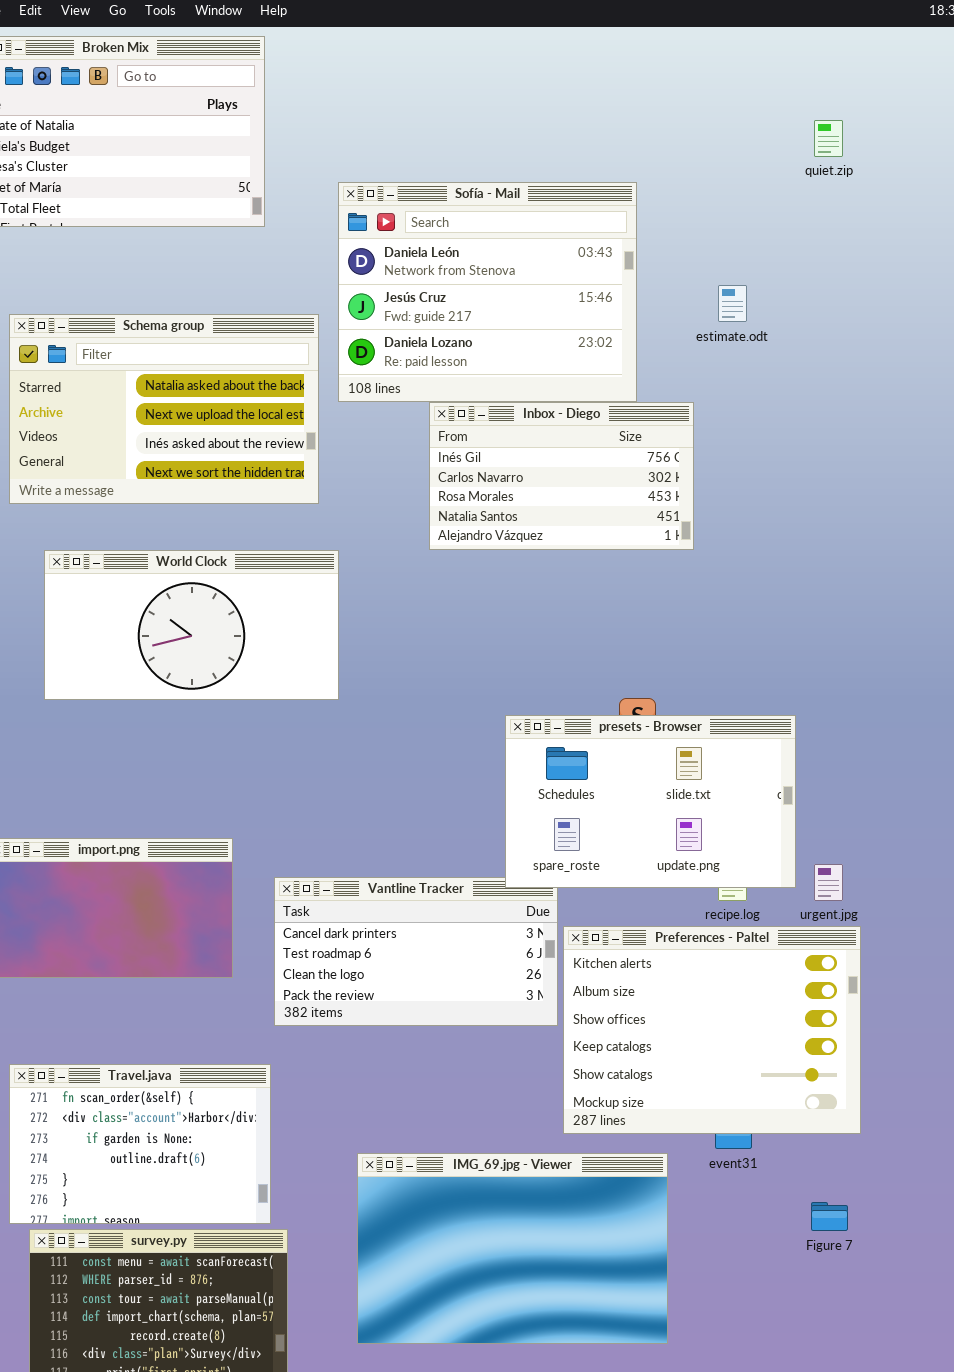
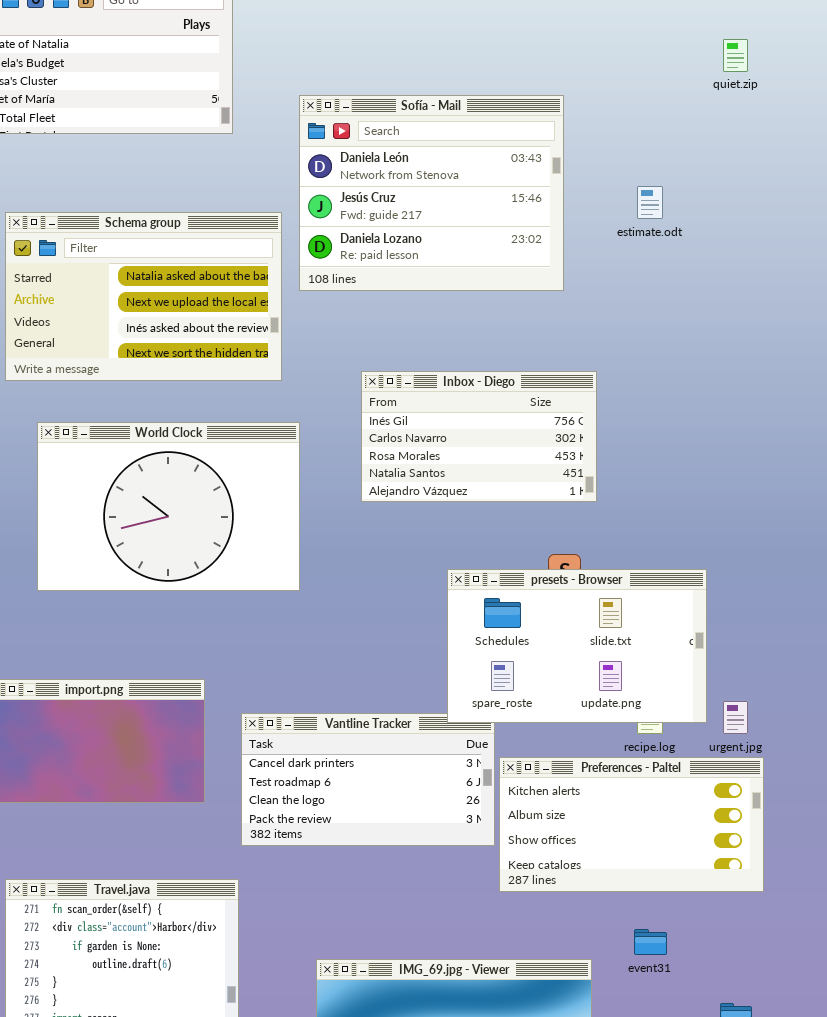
Inbox - Diego: [429,402,694,550] -> [361,371,597,502], moved
World Clock: [44,550,339,700] -> [37,422,300,591], resized
Preferences - Paltel: [563,926,861,1134] -> [499,757,764,892], resized

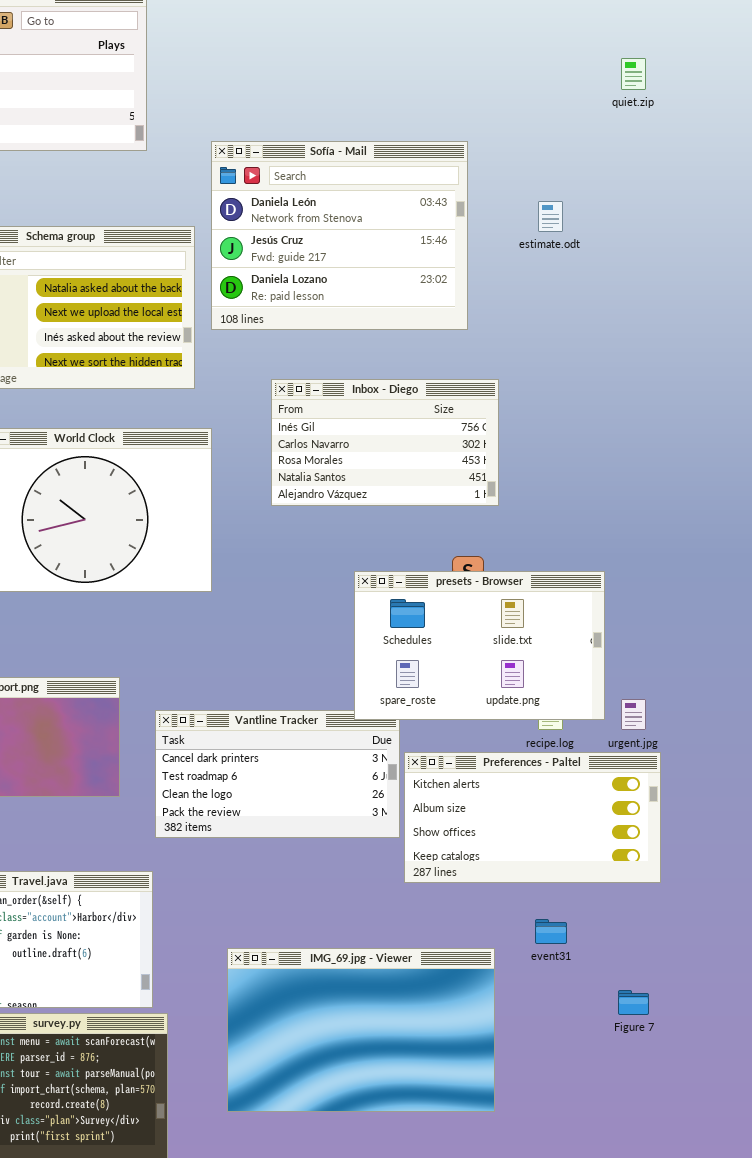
Sofía - Mail: [299,95,564,291] -> [211,141,468,330], moved

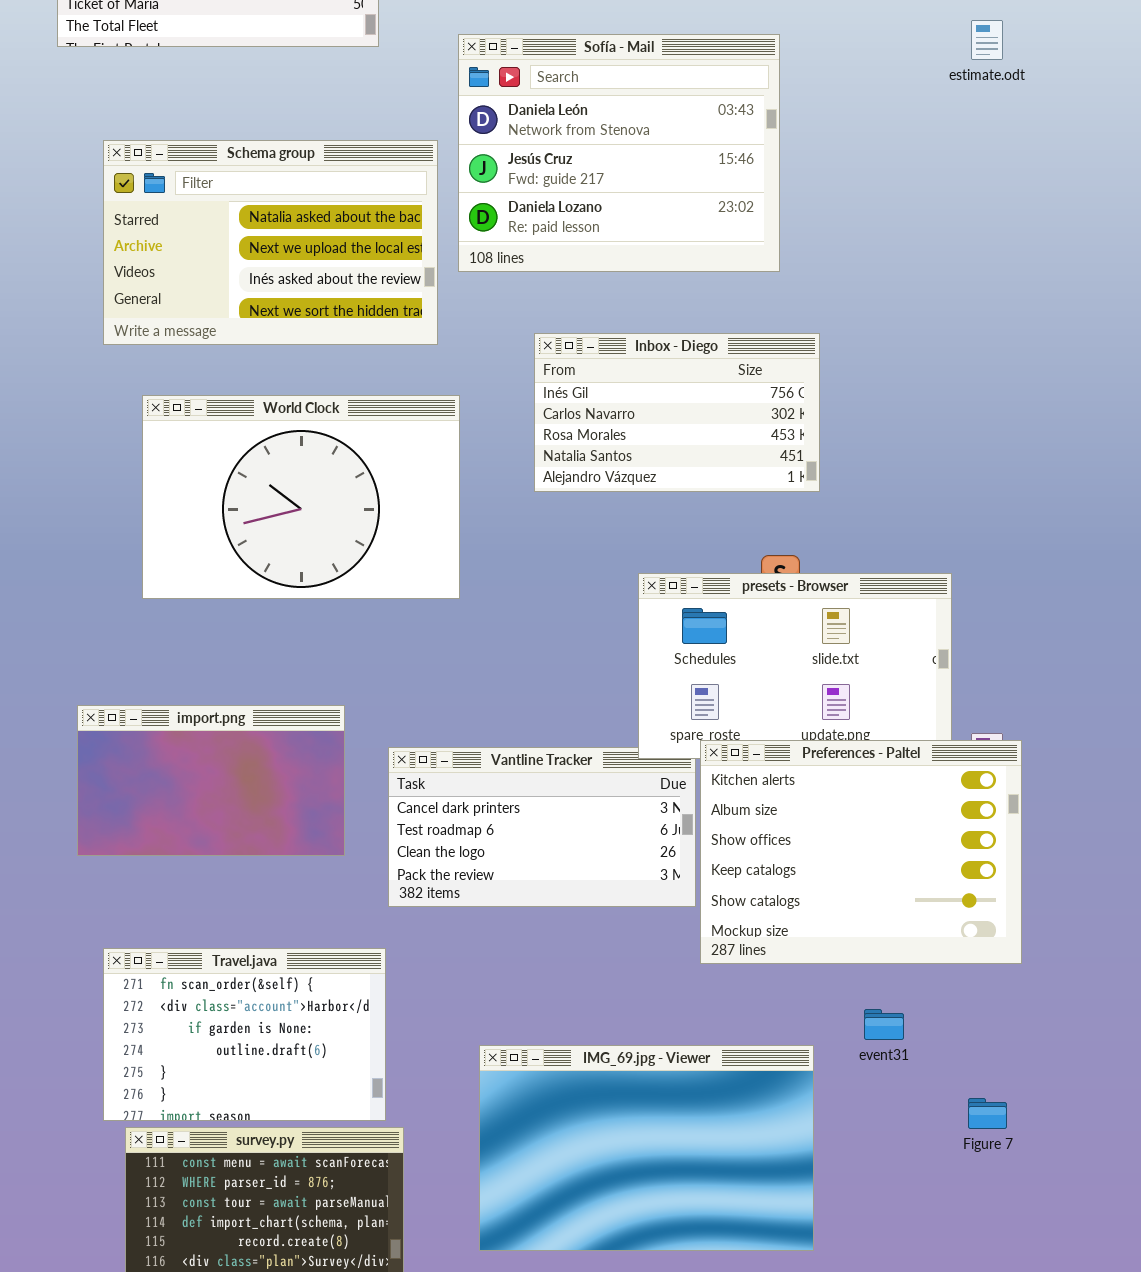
estimate.odt: [538,201,563,232] -> [971,20,1003,60], moved
Preferences - Paltel: [404,752,661,883] -> [700,740,1022,964], resized

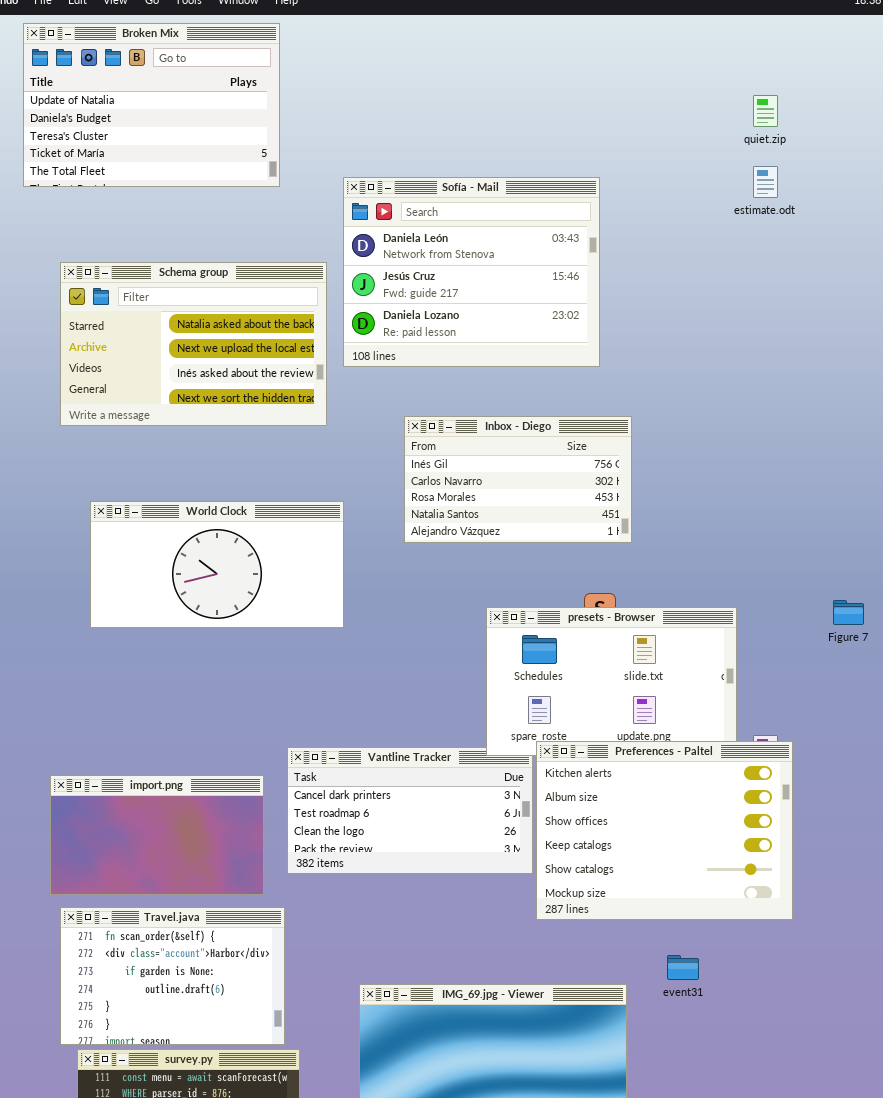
World Clock: [142,395,460,599] -> [90,501,344,628], resized
import.png: [77,705,345,856] -> [50,775,264,895], moved
Figure 7: [968,1098,1007,1129] -> [833,600,864,625], moved

